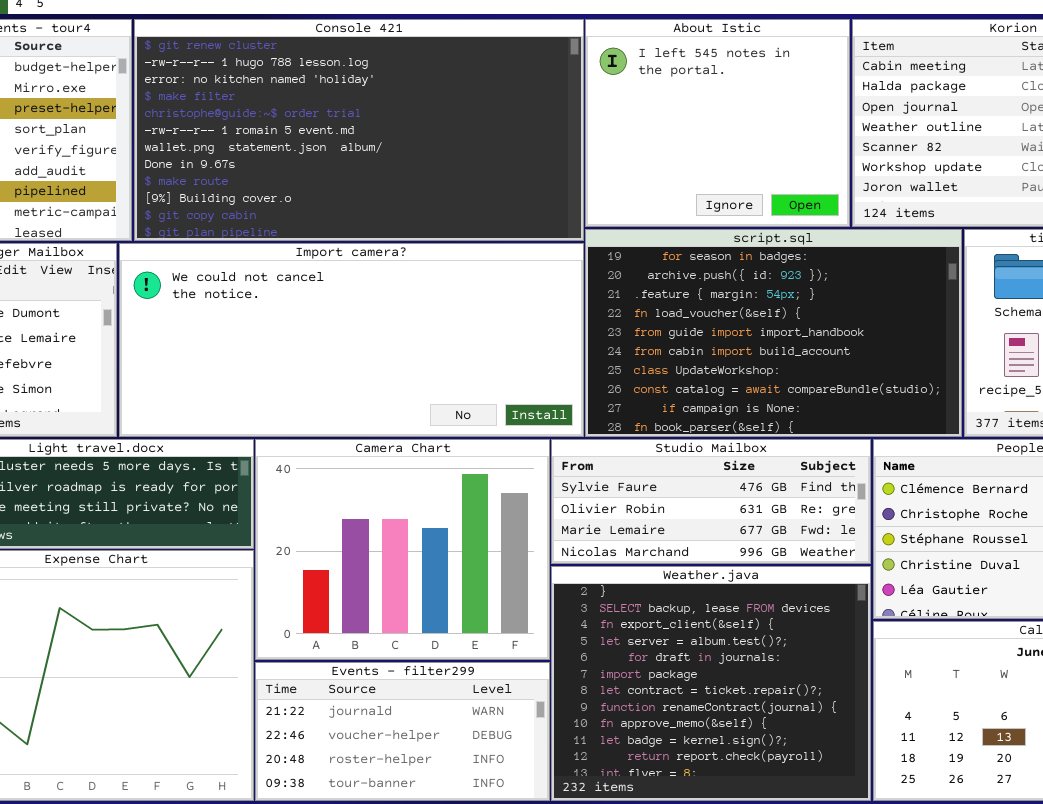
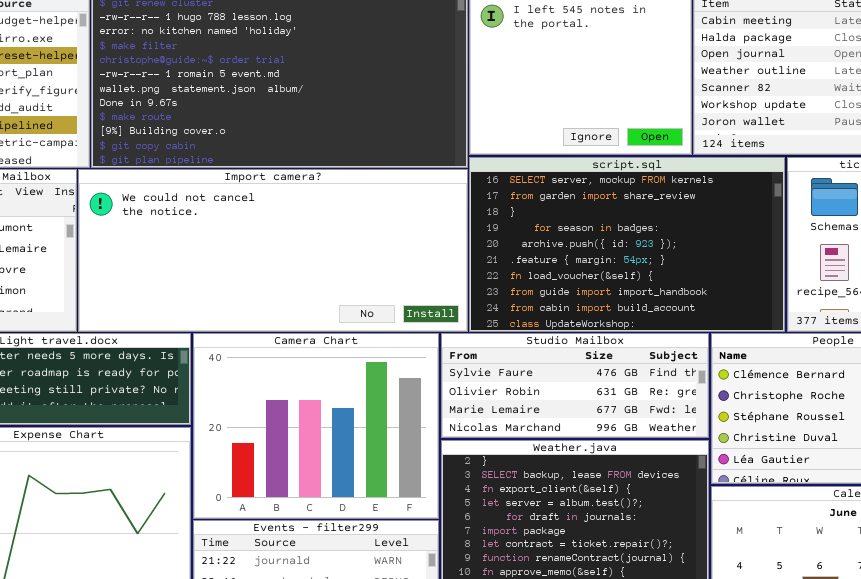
script.sql: [585,229,962,437] -> [469,157,785,332], scrolled up 3 rows

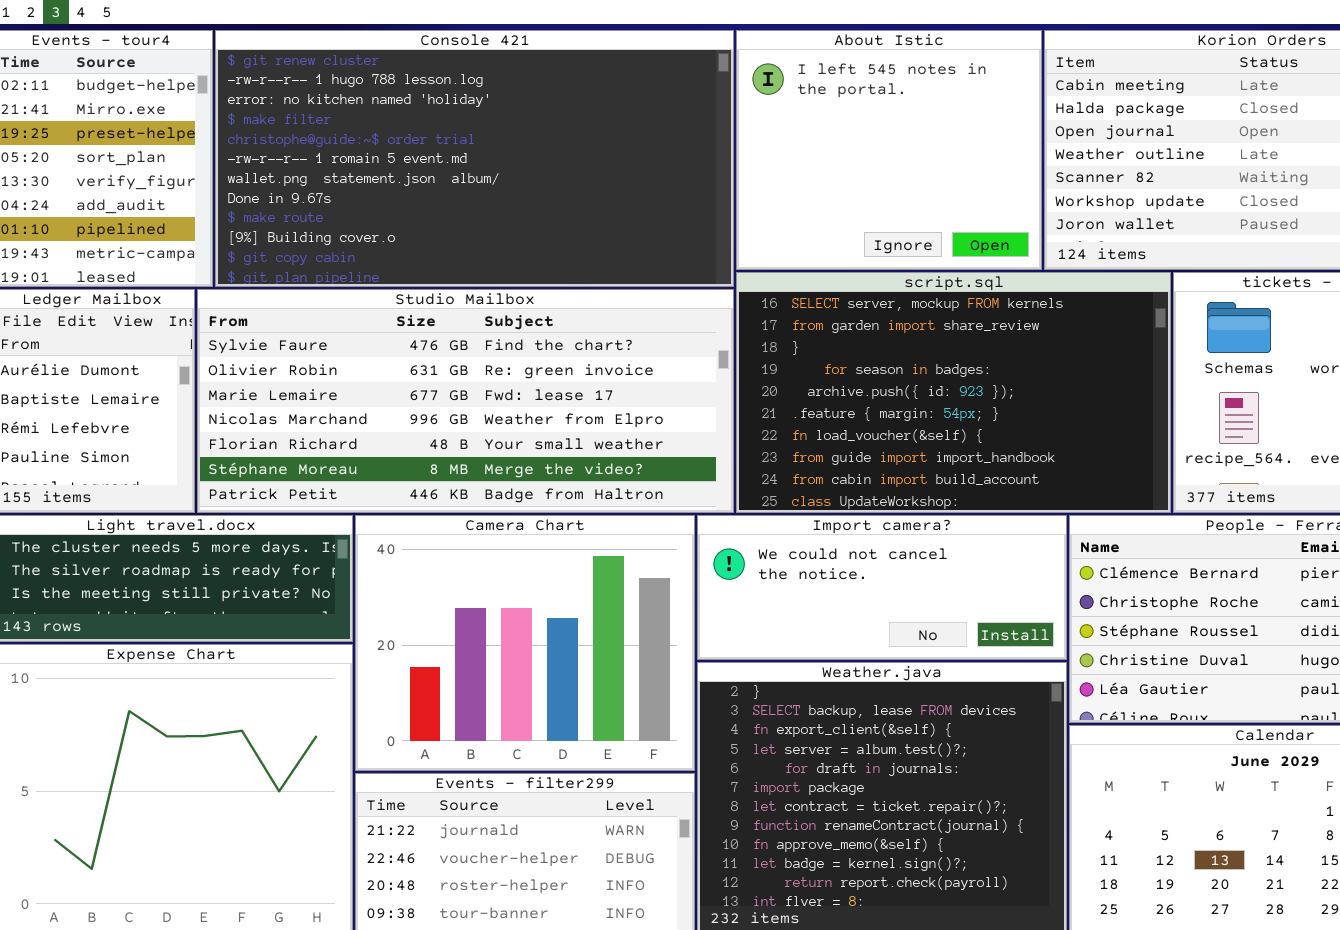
Import camera?: [78,169,468,332] -> [697,515,1067,660], moved, resized
Studio Mailbox: [441,333,709,438] -> [197,289,734,513], moved, resized

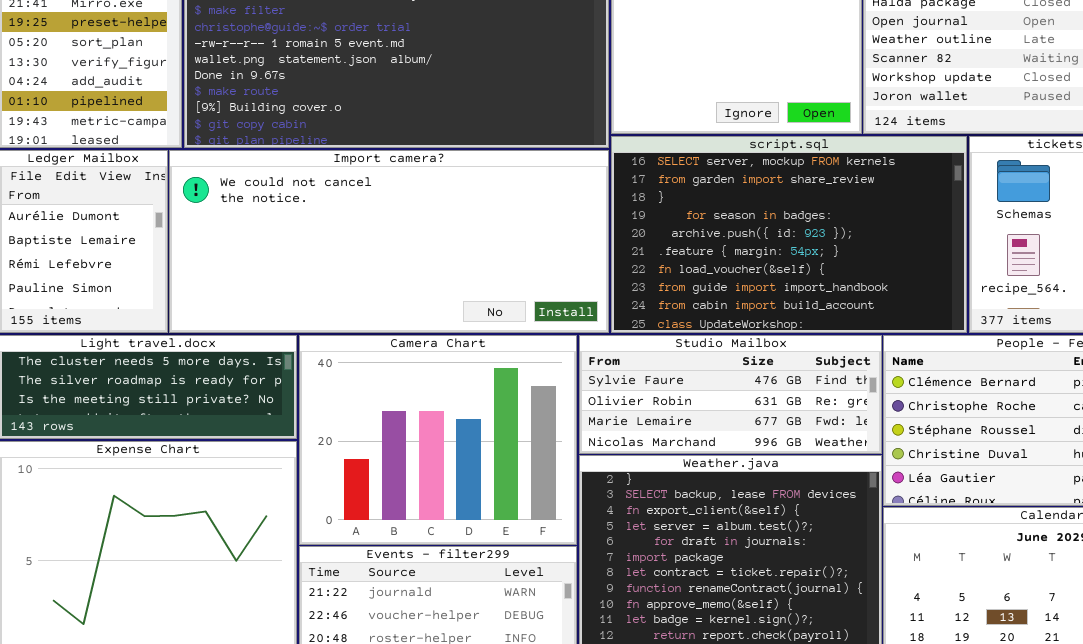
Studio Mailbox: [197,289,734,513] -> [579,335,882,454], moved, resized
Import camera?: [697,515,1067,660] -> [169,150,609,333], moved, resized

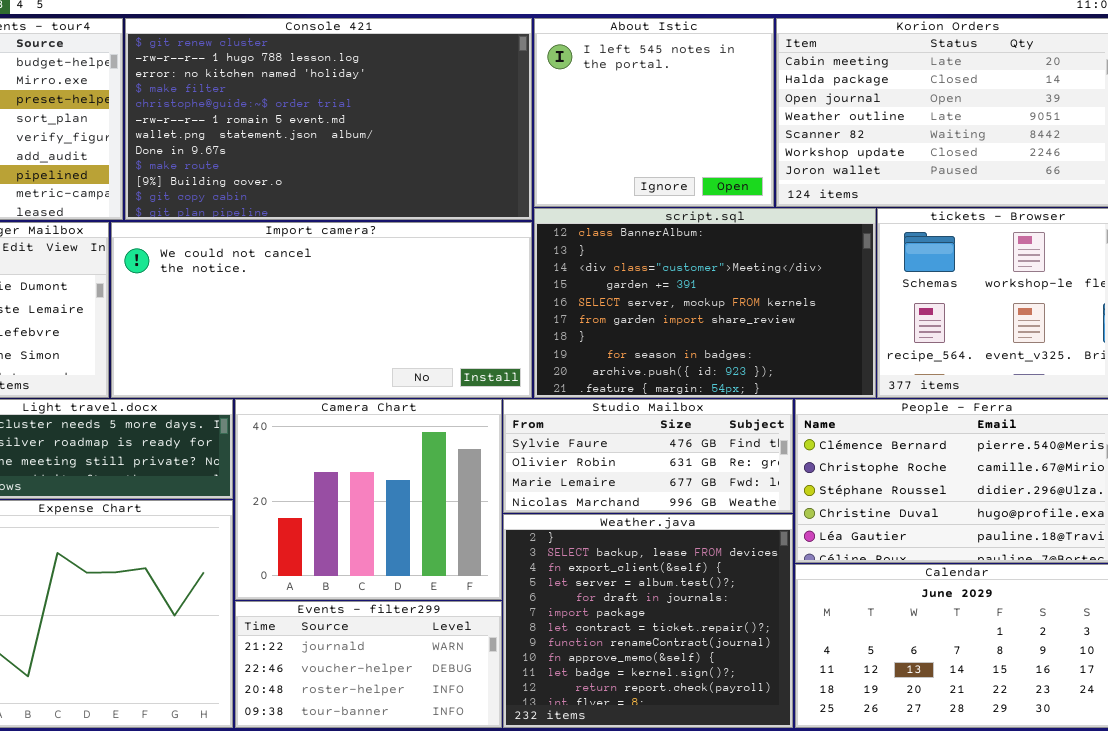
script.sql: [611,136,967,333] -> [534,208,876,398], scrolled up 4 rows

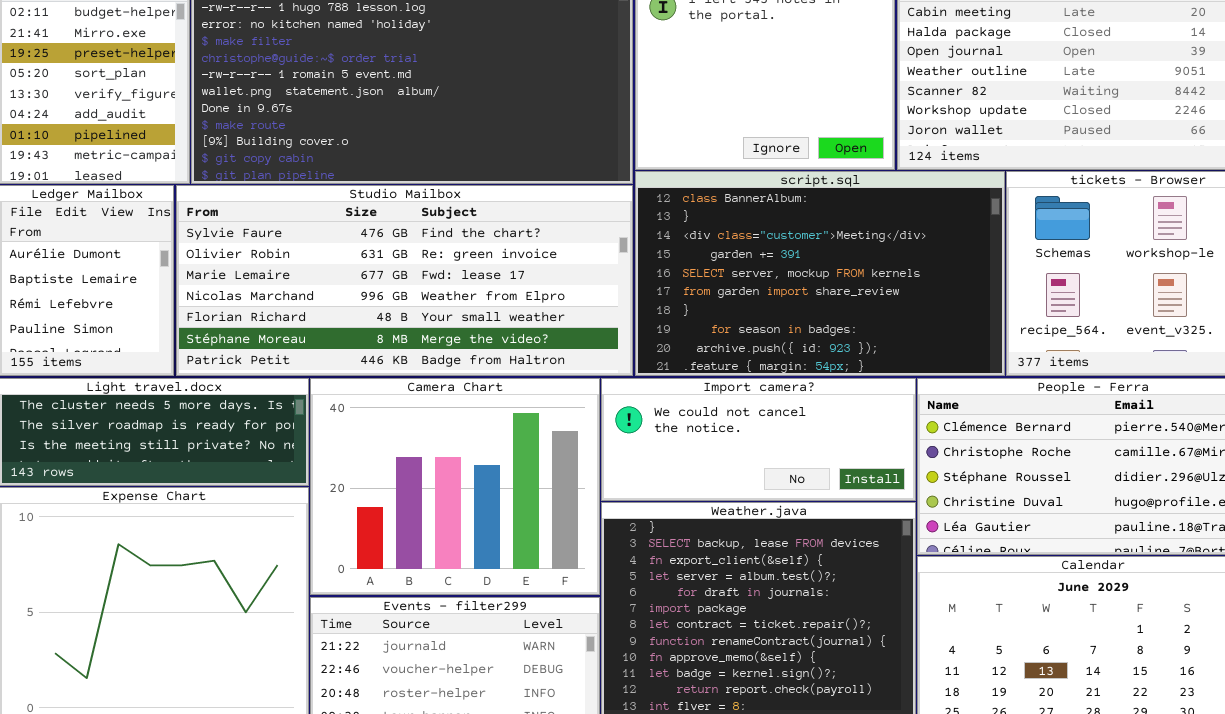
Import camera?: [111,222,532,398] -> [601,378,916,501], moved, resized
Studio Mailbox: [503,399,793,513] -> [176,185,633,376], moved, resized

